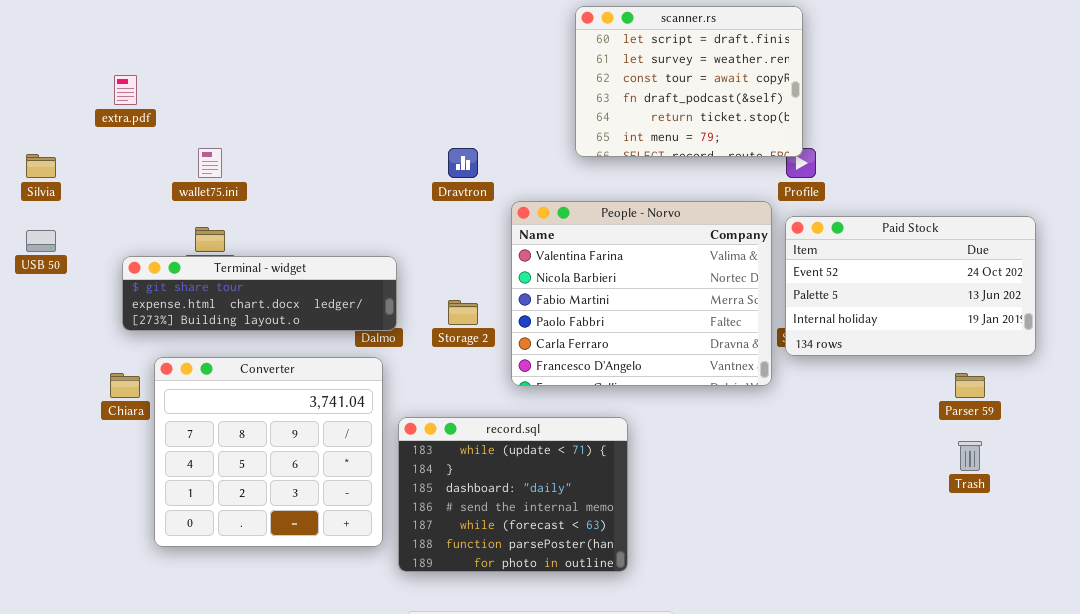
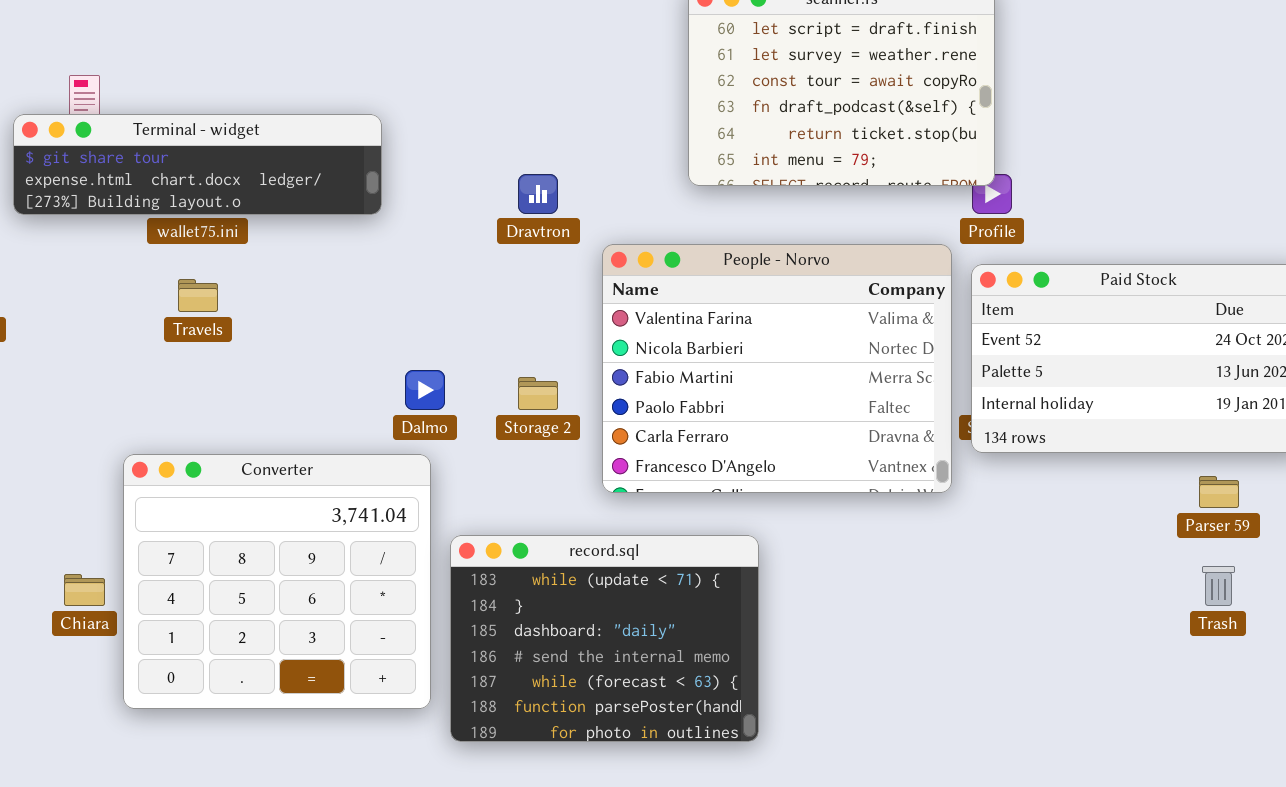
Terminal - widget: [122,256,397,331] -> [13,114,382,215], moved
Chiara: [110,373,140,398] -> [64,574,105,606], moved

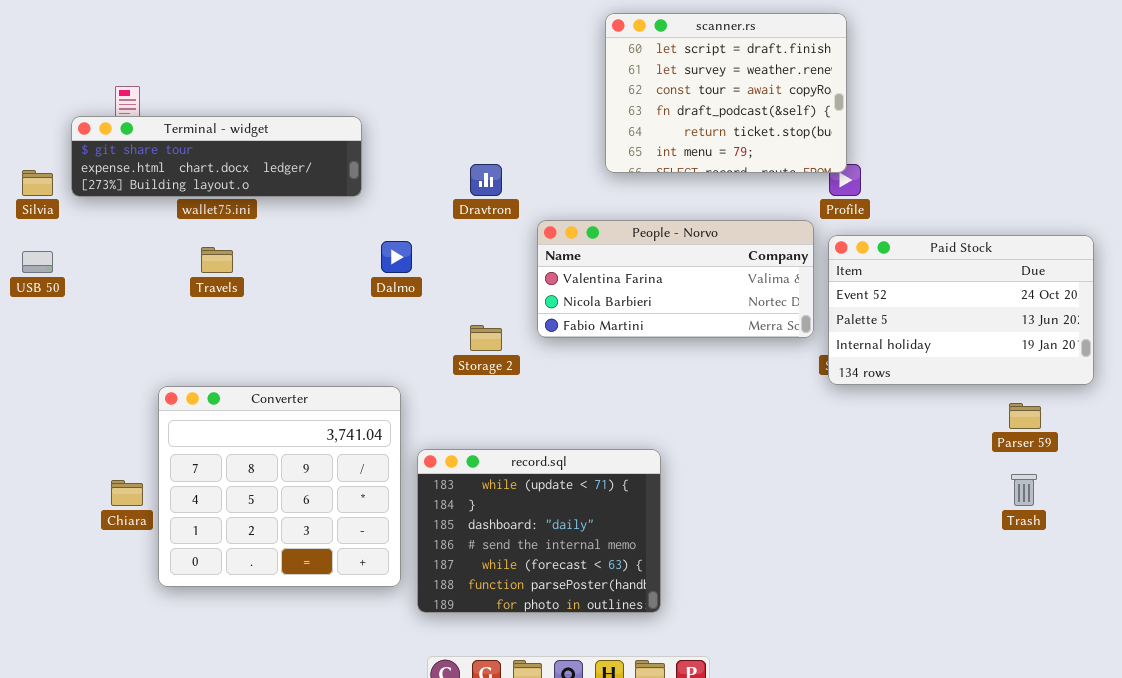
People - Norvo: [602,244,952,493] -> [537,220,814,338], resized
Dalmo: [405,370,445,410] -> [381,241,412,273], moved

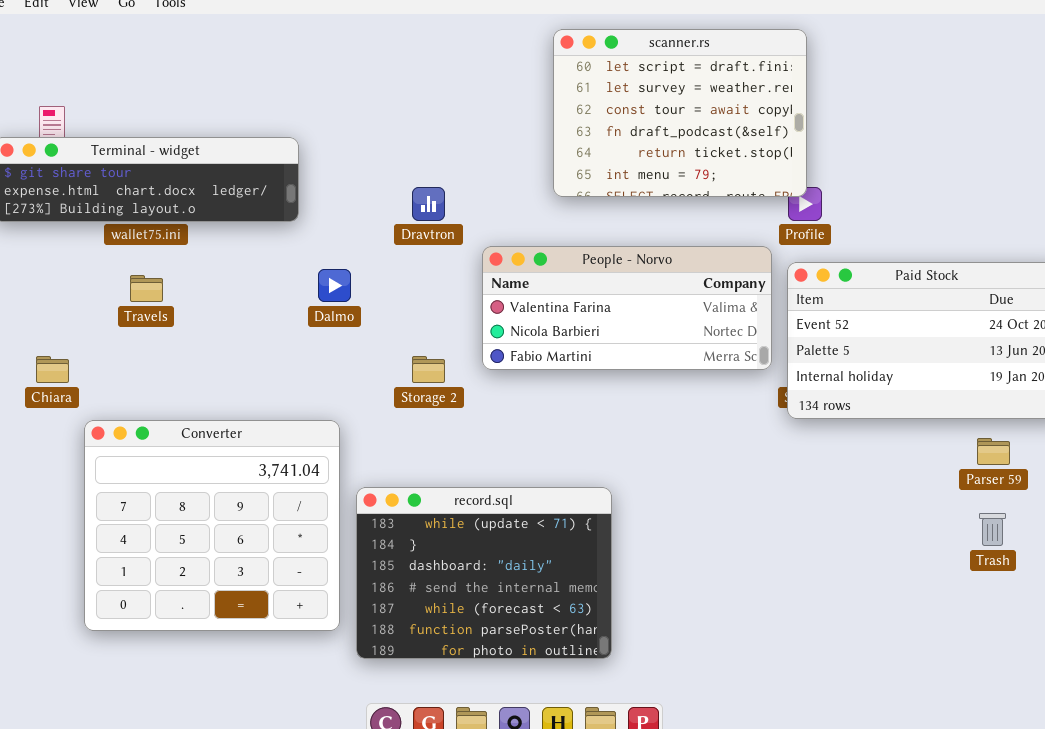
Chiara: [111,480,143,506] -> [36,356,69,383], moved

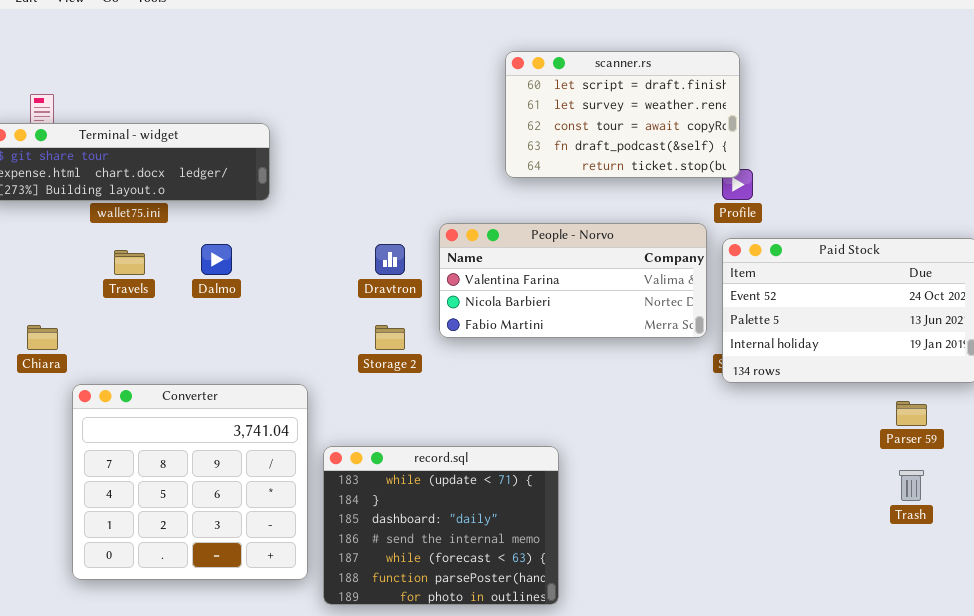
scanner.rs: [553,29,807,197] -> [505,51,740,178], resized
Dravtron: [412,187,445,221] -> [375,244,405,275], moved
Dalmo: [318,269,351,302] -> [201,244,232,275], moved

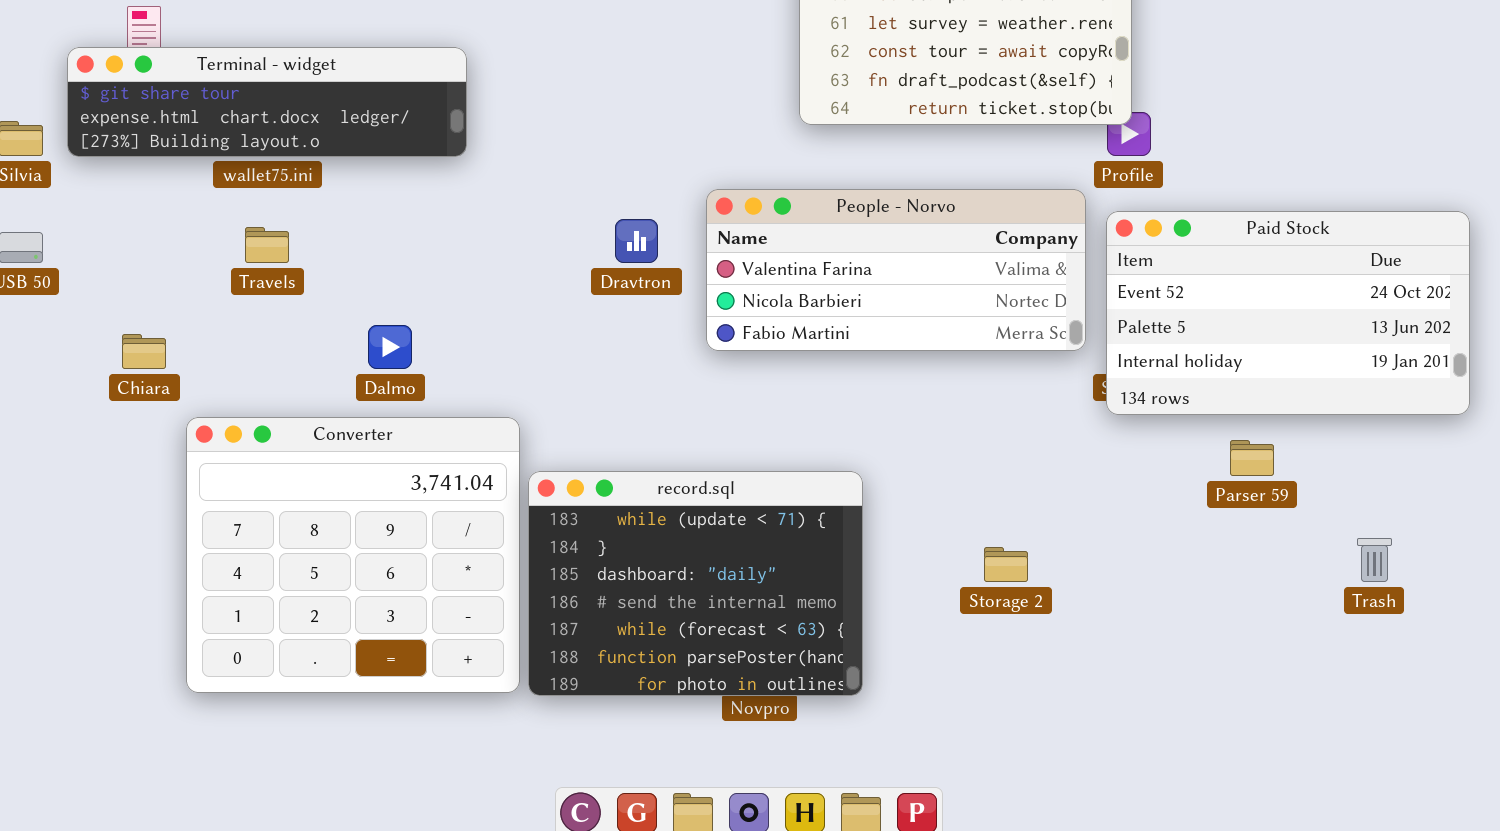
Dalmo: [201,244,232,275] -> [368,325,412,369], moved
Storage 2: [375,325,405,350] -> [984,547,1028,582], moved
Parser 59: [896,401,927,426] -> [1230,440,1274,476], moved
record.sql: [323,446,559,605] -> [528,471,863,696], moved

